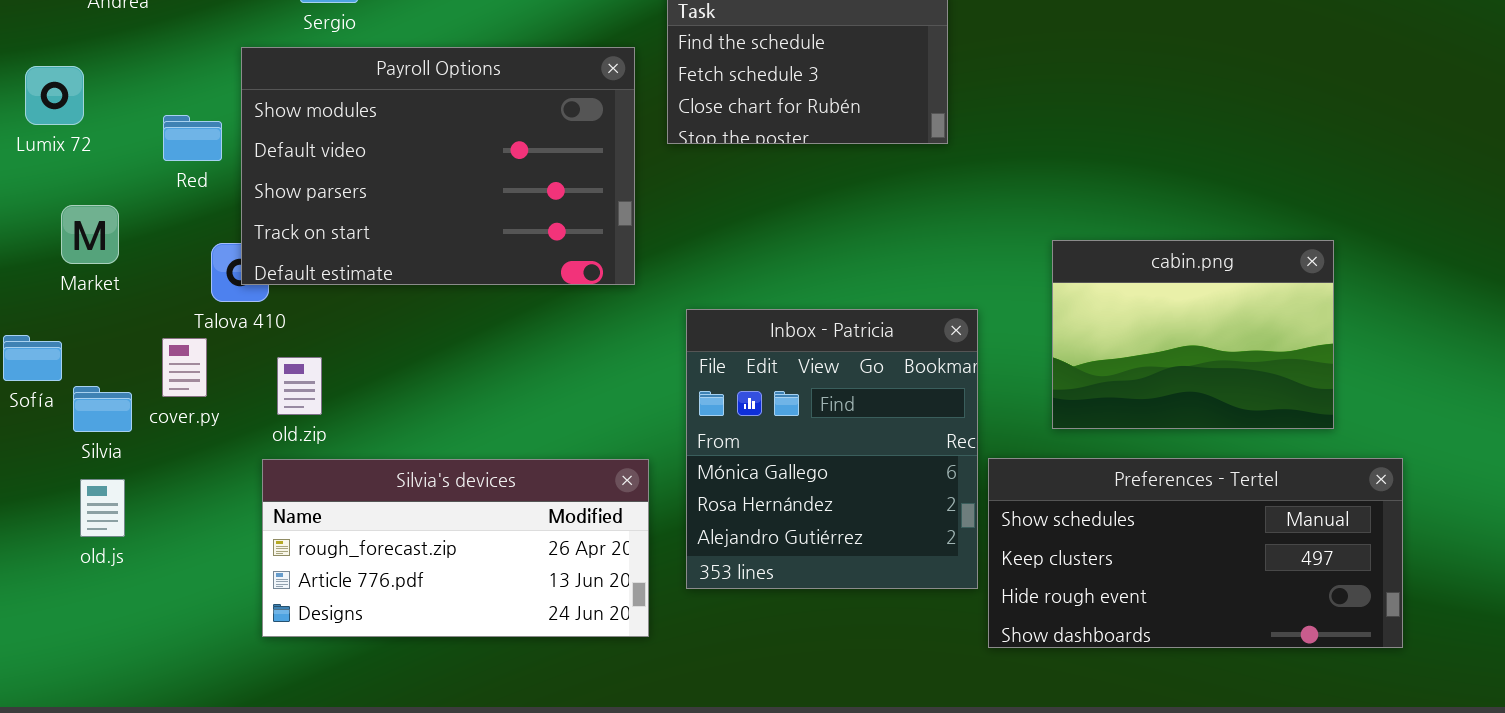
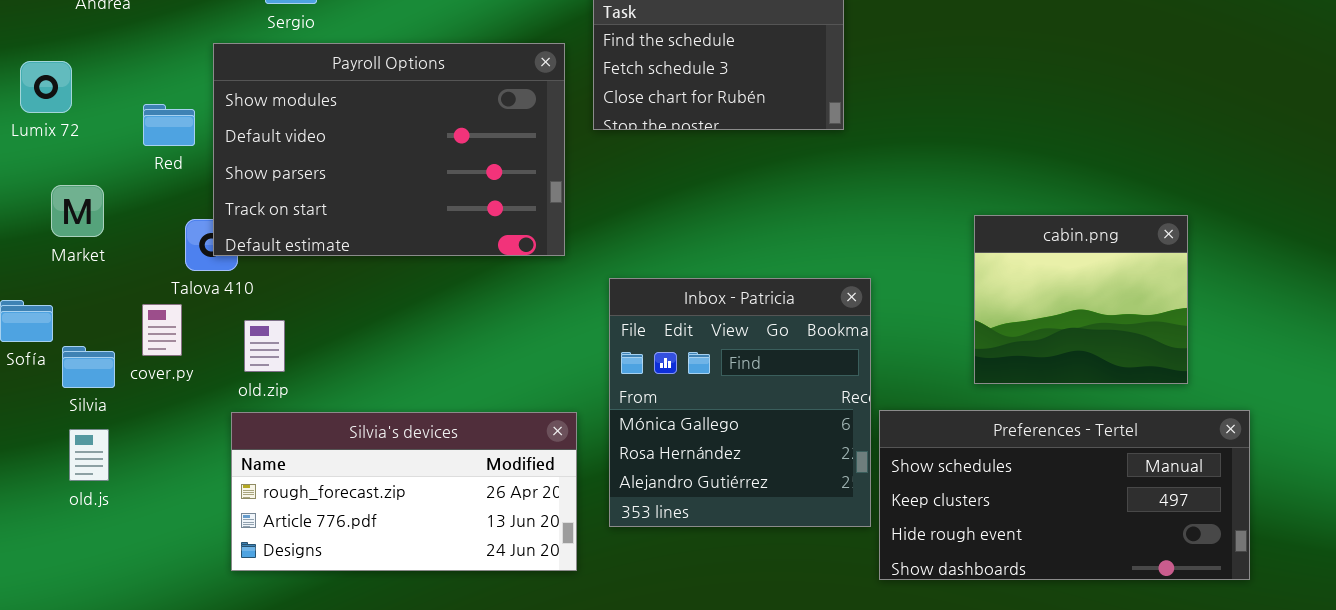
cabin.png: [1052,240,1334,429] -> [974,215,1188,384], resized

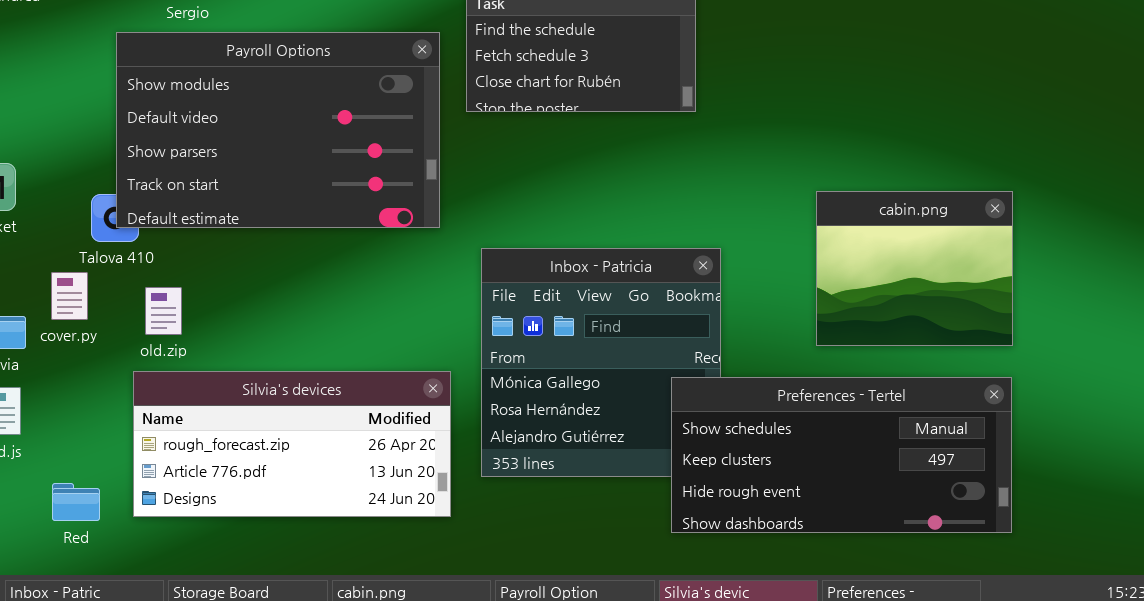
Red: [143,104,195,146] -> [52,483,100,521], moved
Preferences - Tertel: [879,410,1250,580] -> [671,377,1012,533], moved

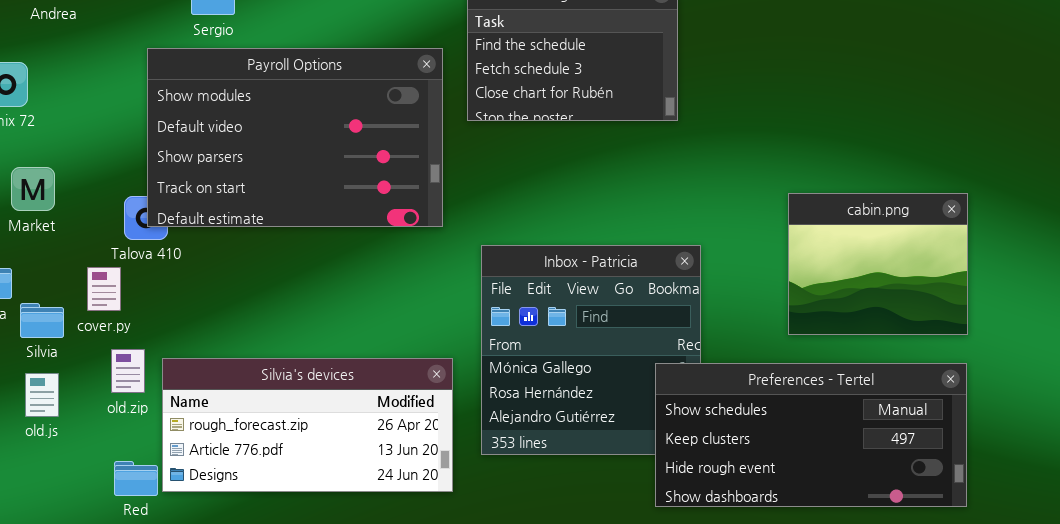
old.zip: [145,287,182,335] -> [111,349,145,393], moved
Red: [52,483,100,521] -> [114,461,158,496], moved

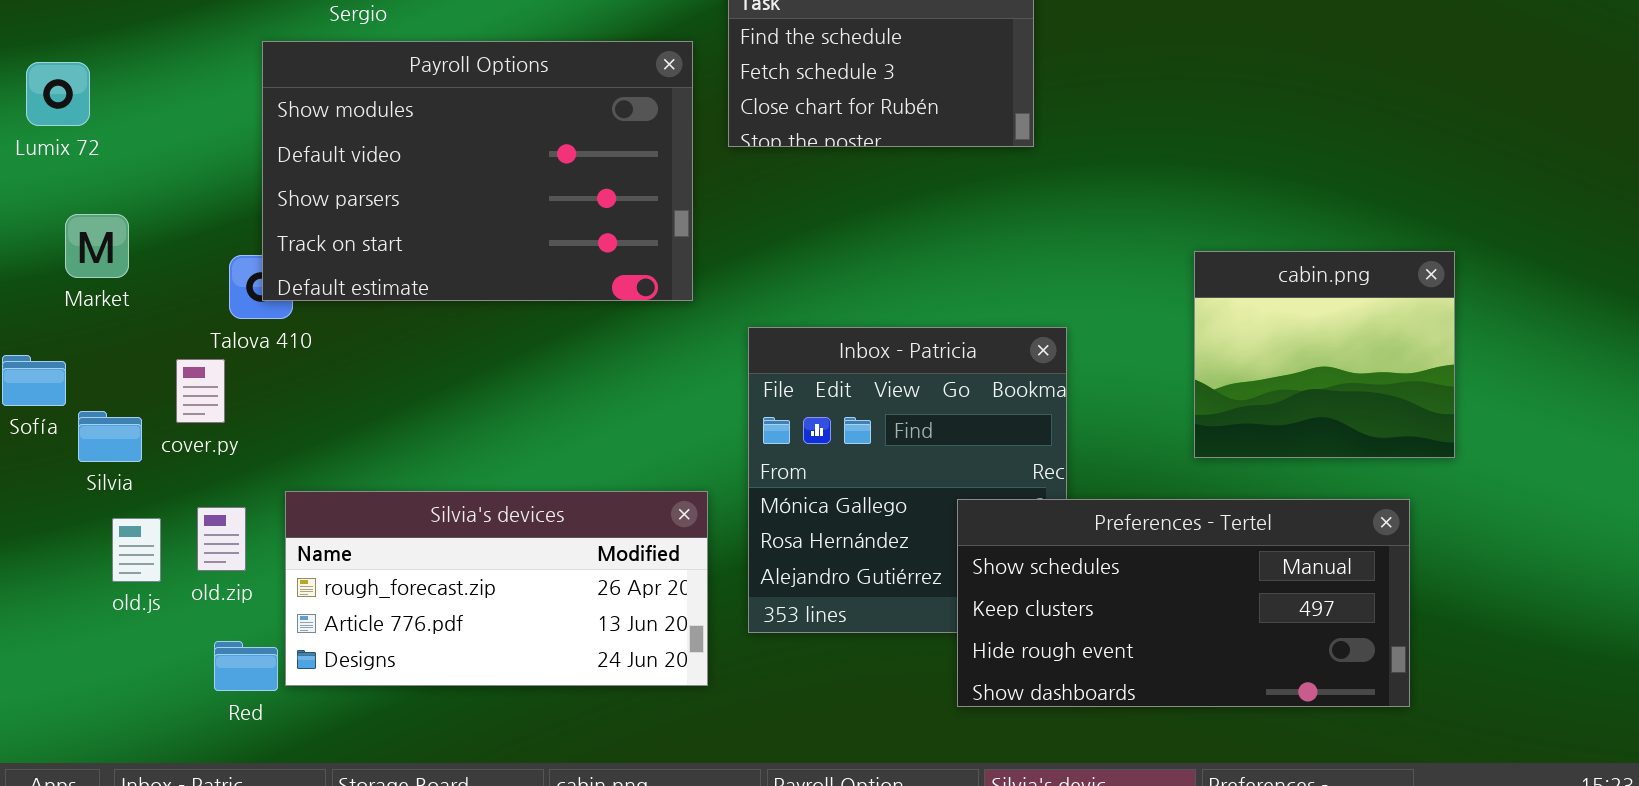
old.zip: [111,349,145,393] -> [197,507,246,571], moved
Preferences - Tertel: [655,363,967,507] -> [957,499,1410,707], moved
old.js: [25,373,59,417] -> [112,518,161,582], moved

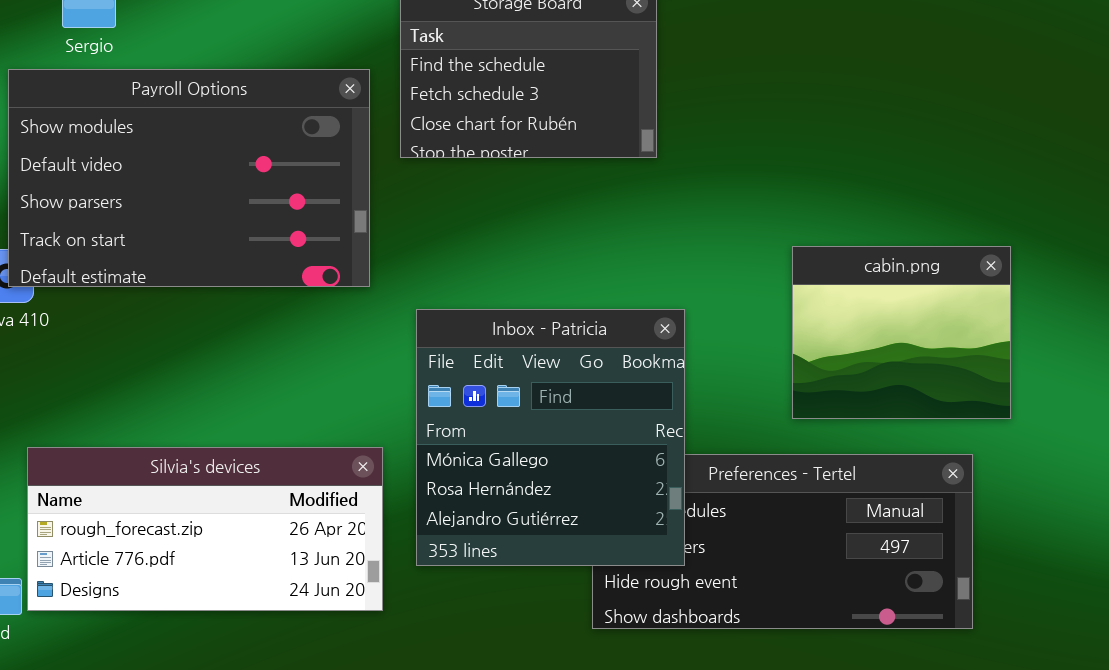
Inbox - Patricia: [748,327,1067,633] -> [416,309,685,566], raised

